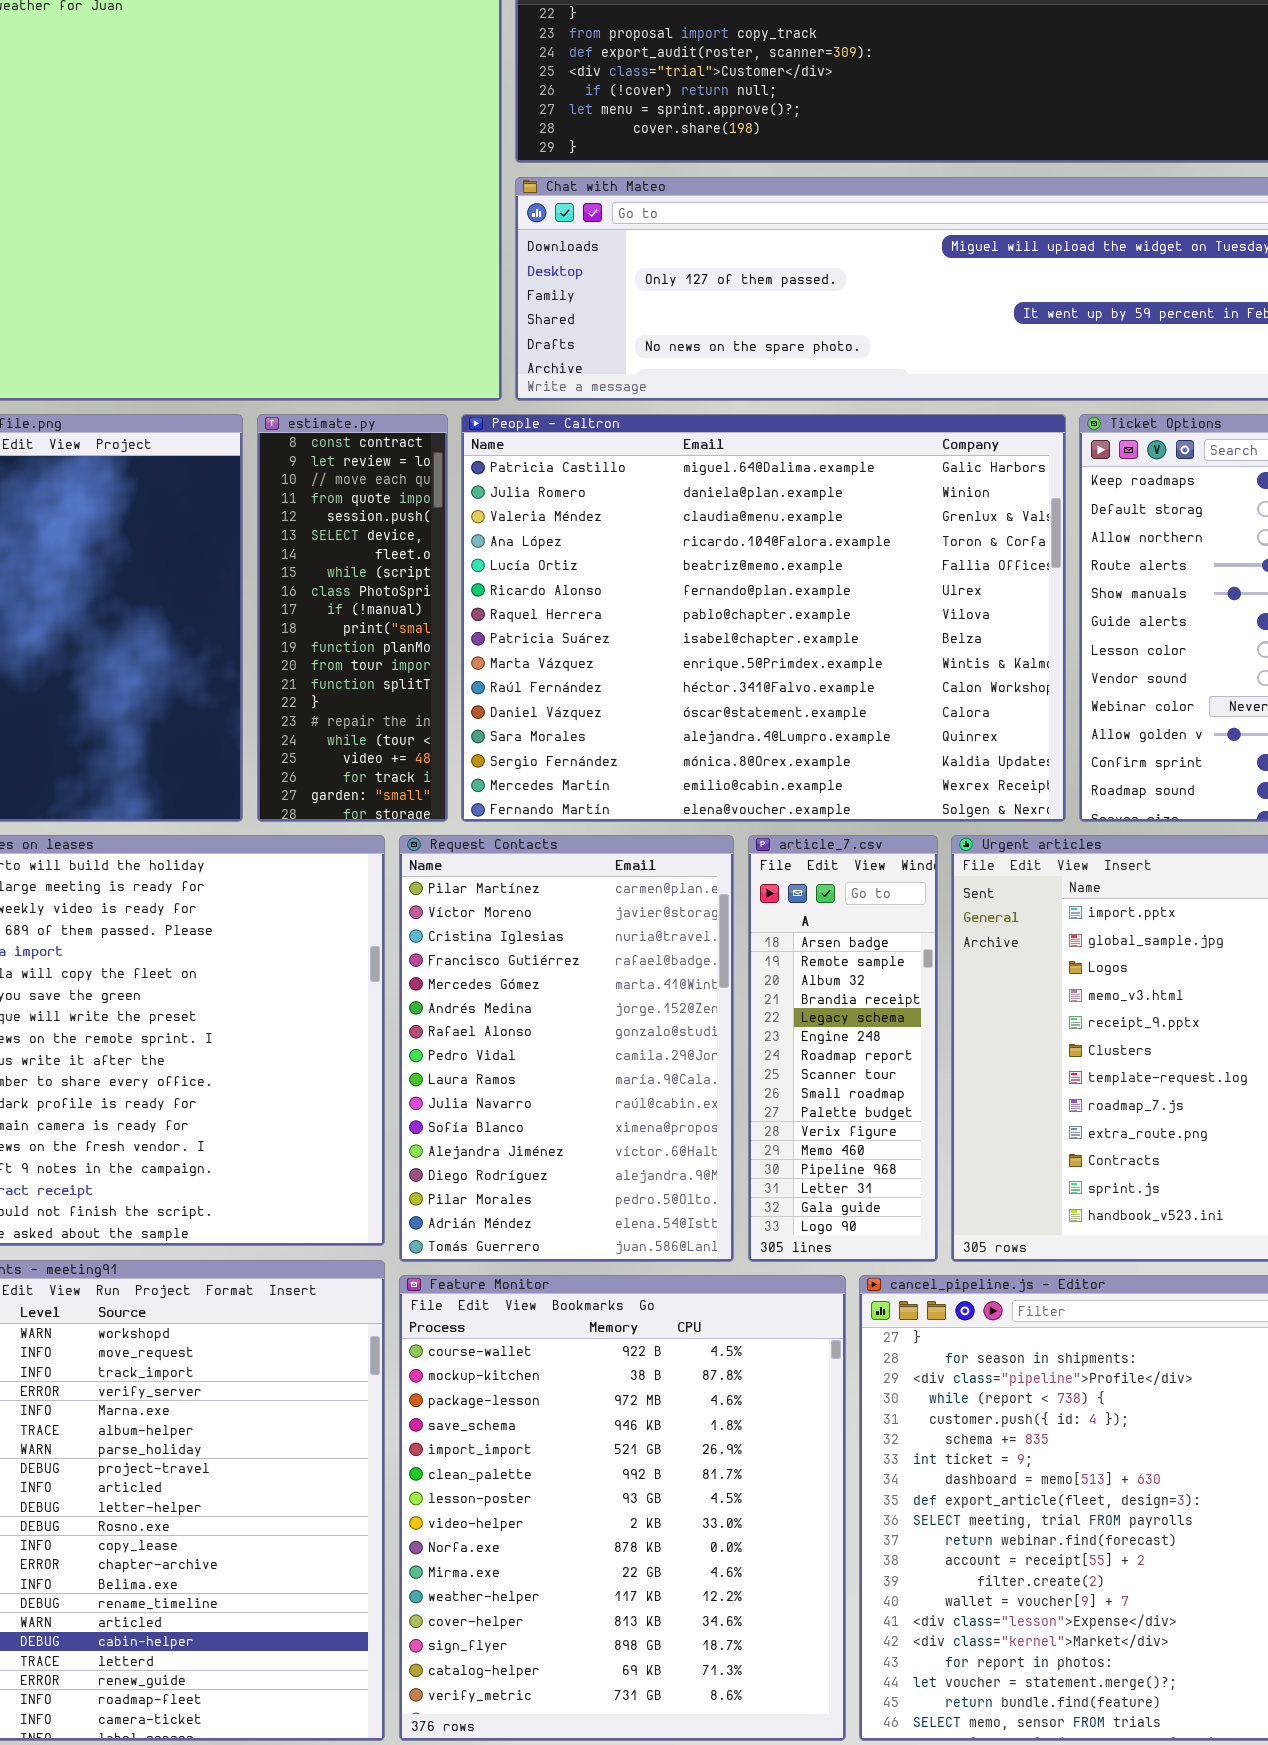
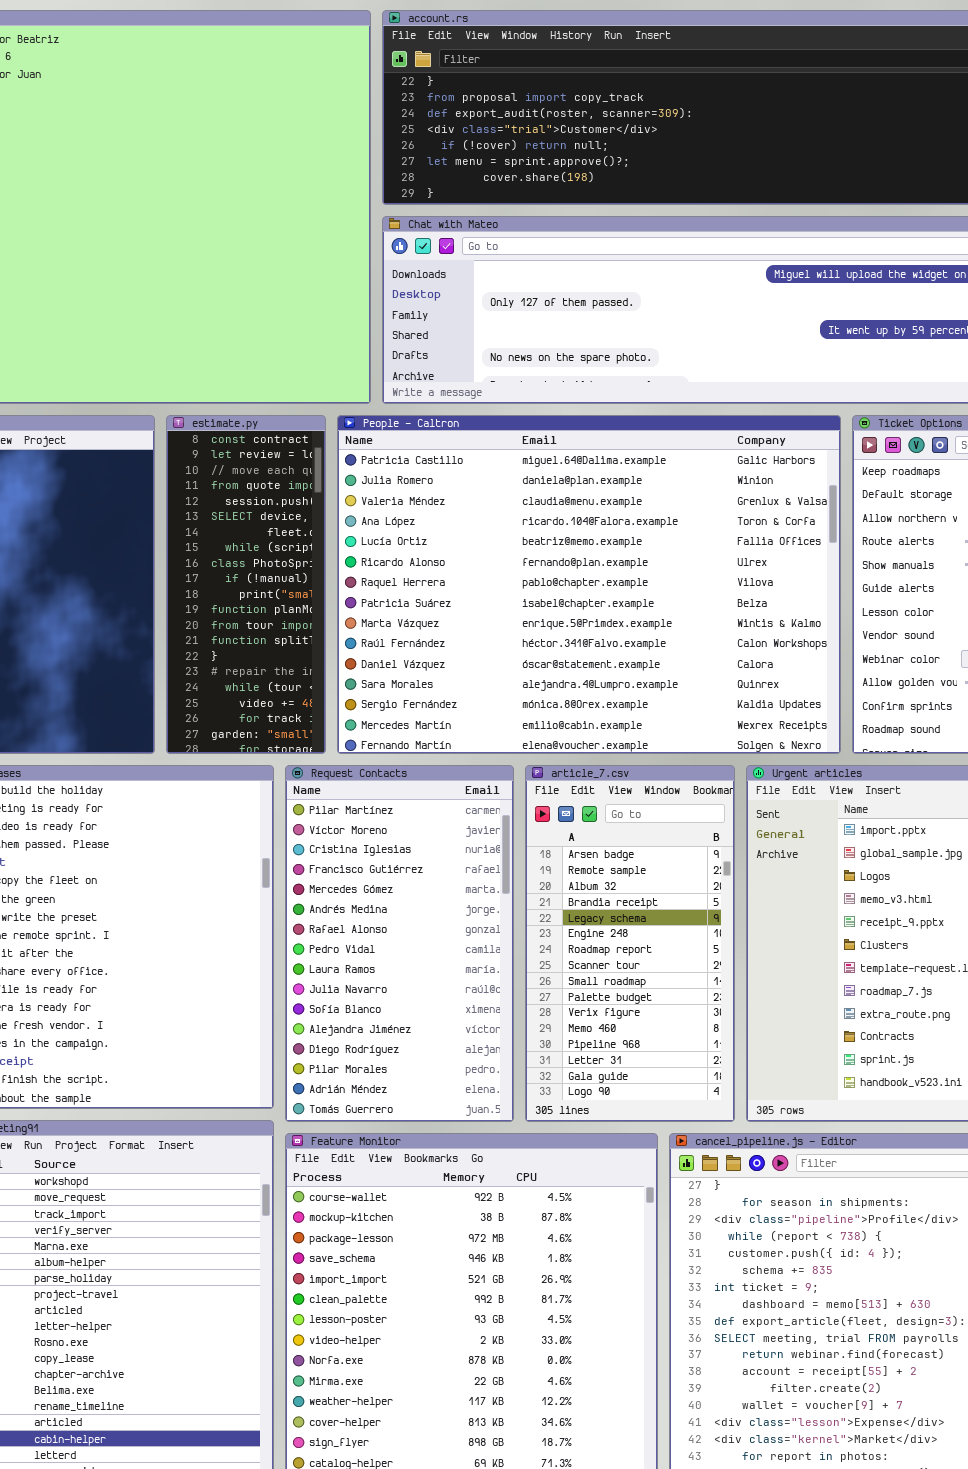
Request Contacts: [399,835,734,1262] -> [285,765,514,1122], resized
article_7.csv: [748,835,938,1262] -> [525,765,735,1122], resized

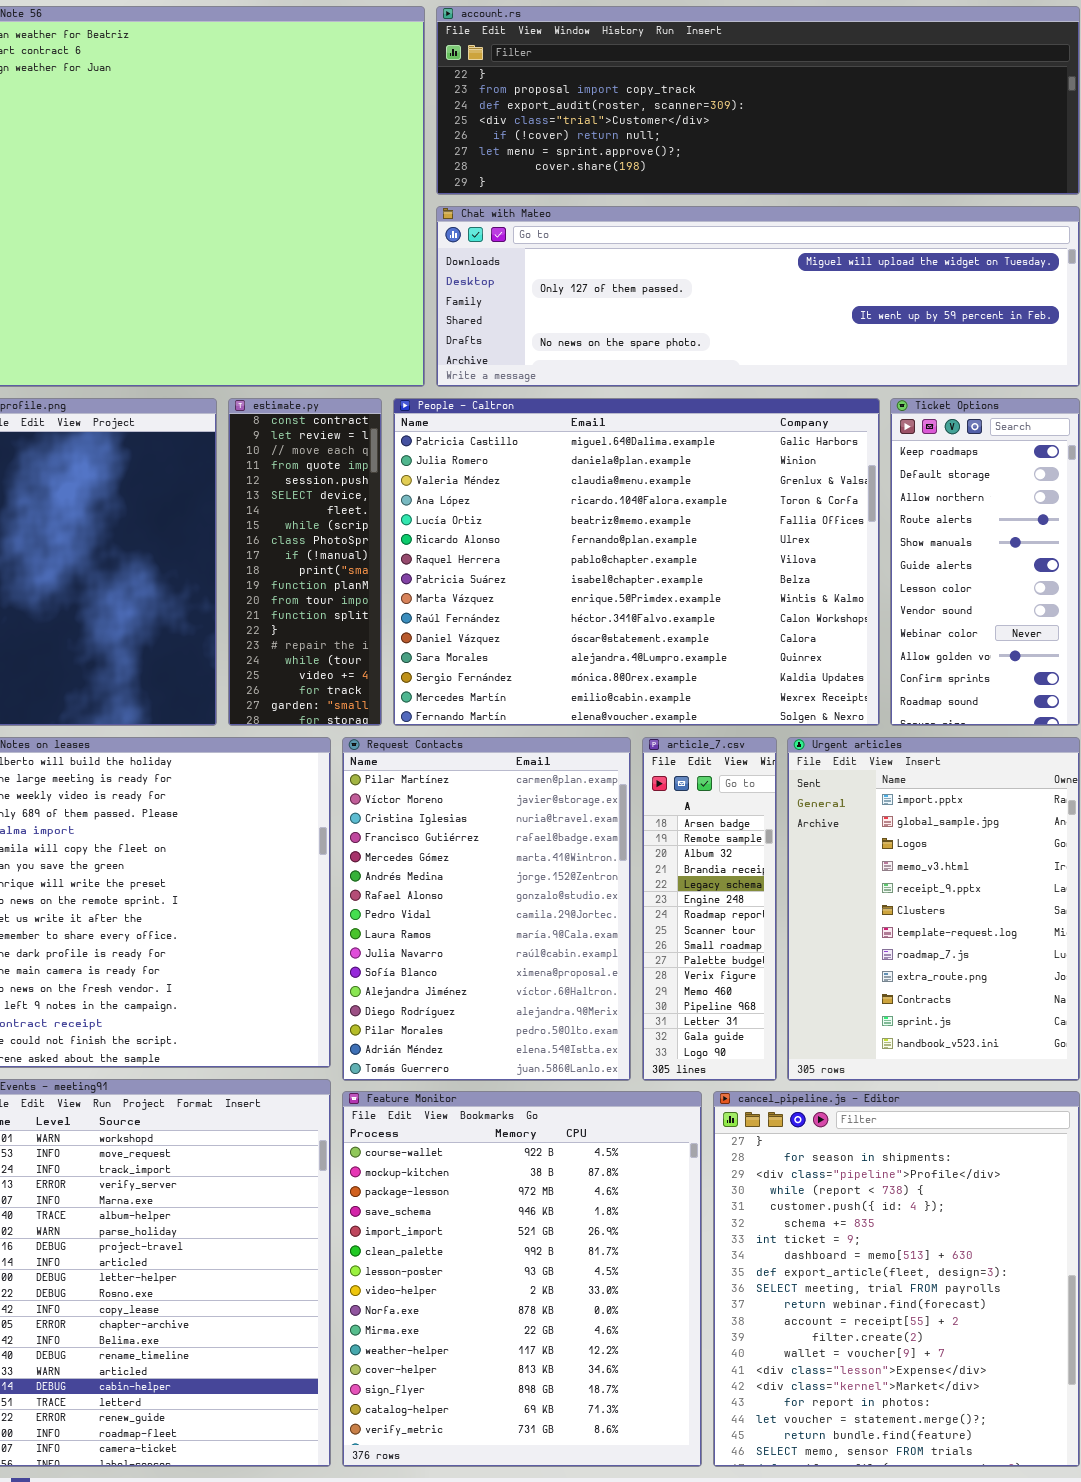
Request Contacts: [285,765,514,1122] -> [342,737,631,1081], resized
article_7.csv: [525,765,735,1122] -> [642,737,777,1081], resized

